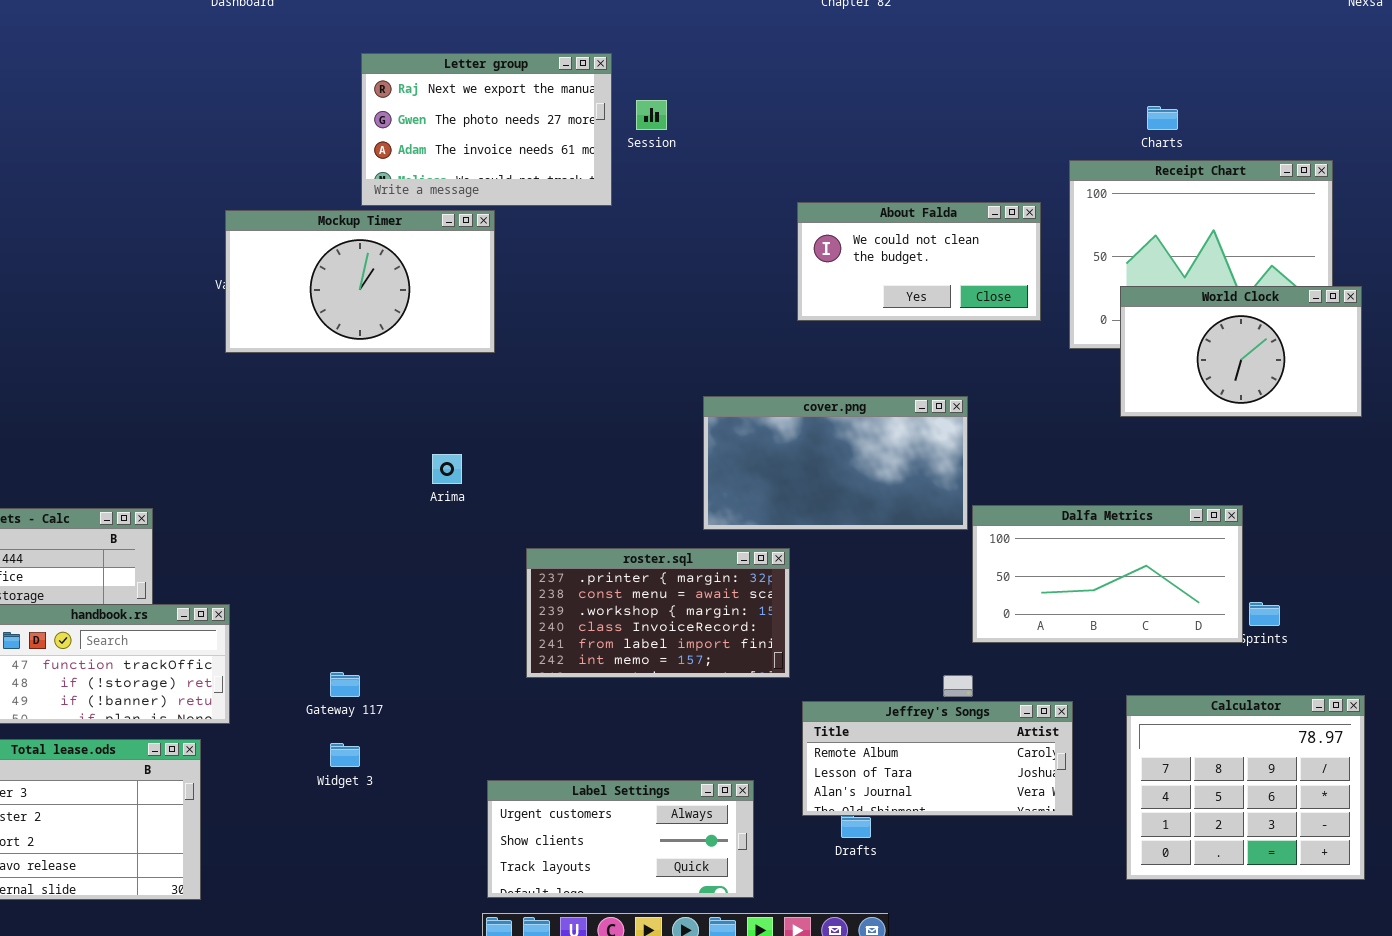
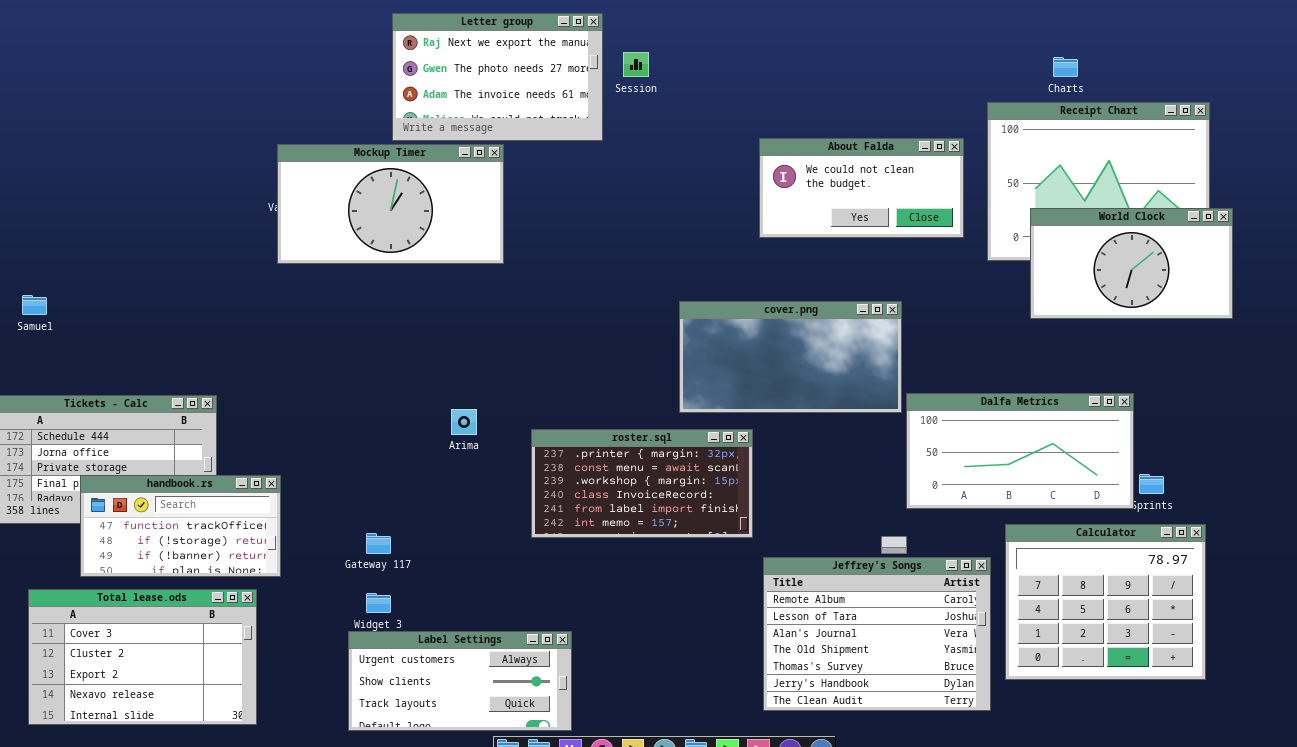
Arima: [432,454,462,484] -> [451,409,477,435], moved
Calculator: [1126,695,1365,880] -> [1005,524,1206,680], moved
Jeffrey's Songs: [802,701,1073,816] -> [763,557,991,711], resized
Label Settings: [487,780,754,898] -> [348,631,572,731], moved

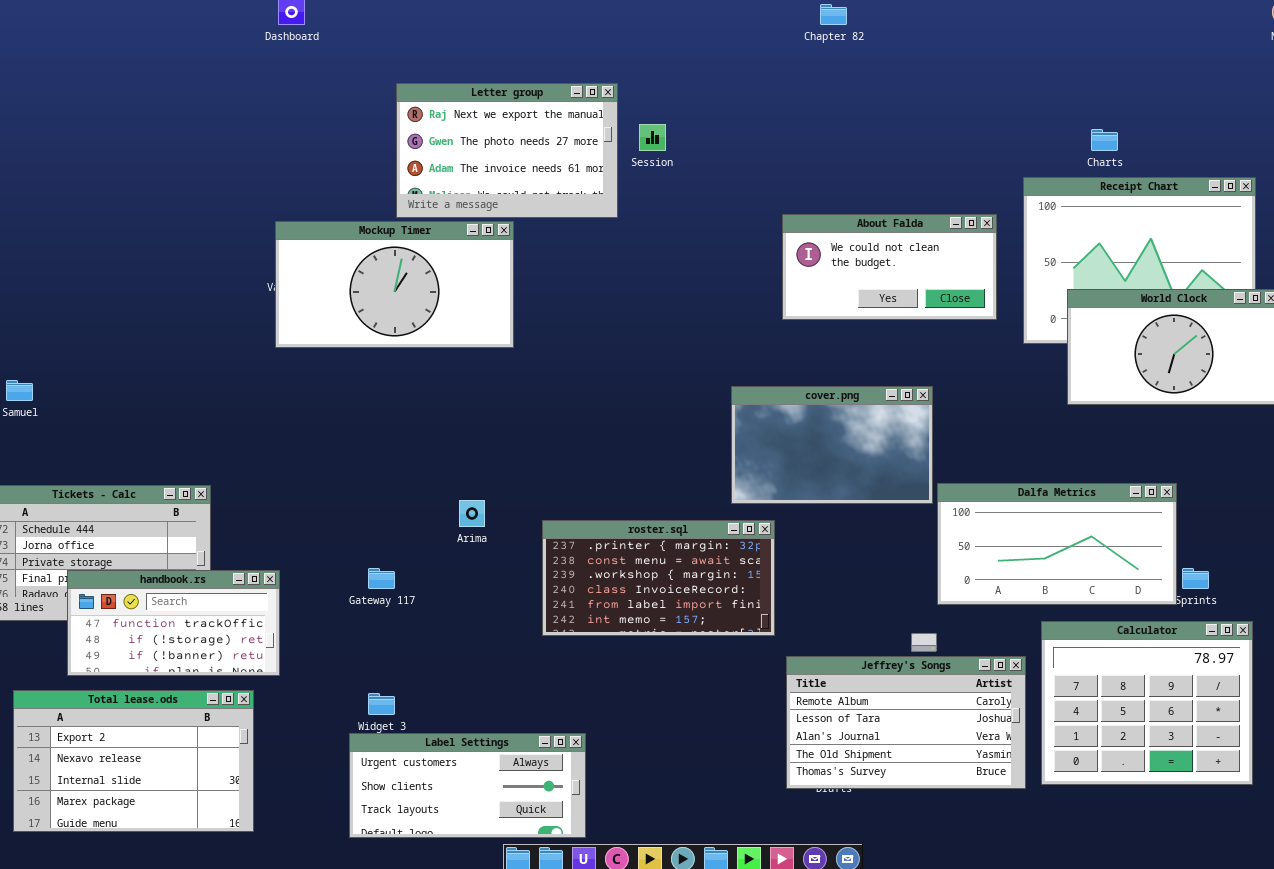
cover.png: [679,301,902,413] -> [731,386,933,504], resized
Gateway 117: [366,533,391,554] -> [368,568,395,589], moved
Jeffrey's Songs: [763,557,991,711] -> [786,656,1026,789], resized
Total lease.ods: [28,589,257,725] -> [13,690,254,832], scrolled down 2 rows

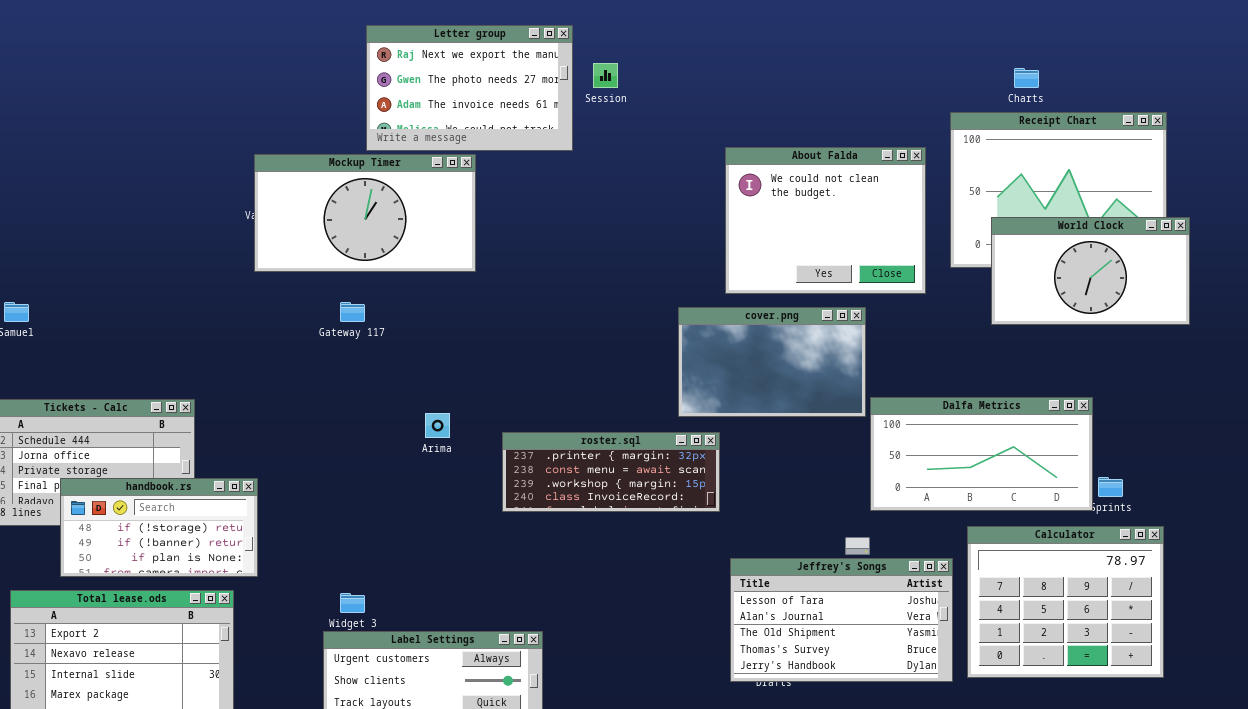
About Falda: [782,214,997,320] -> [725,147,926,294], resized
roster.sql: [542,520,775,636] -> [502,432,720,512], resized
Gateway 117: [368,568,395,589] -> [340,302,365,322], moved
handbook.rs: [67,570,280,676] -> [60,478,258,577], scrolled down 1 row
Jeffrey's Songs: [786,656,1026,789] -> [730,558,953,682], scrolled down 1 row

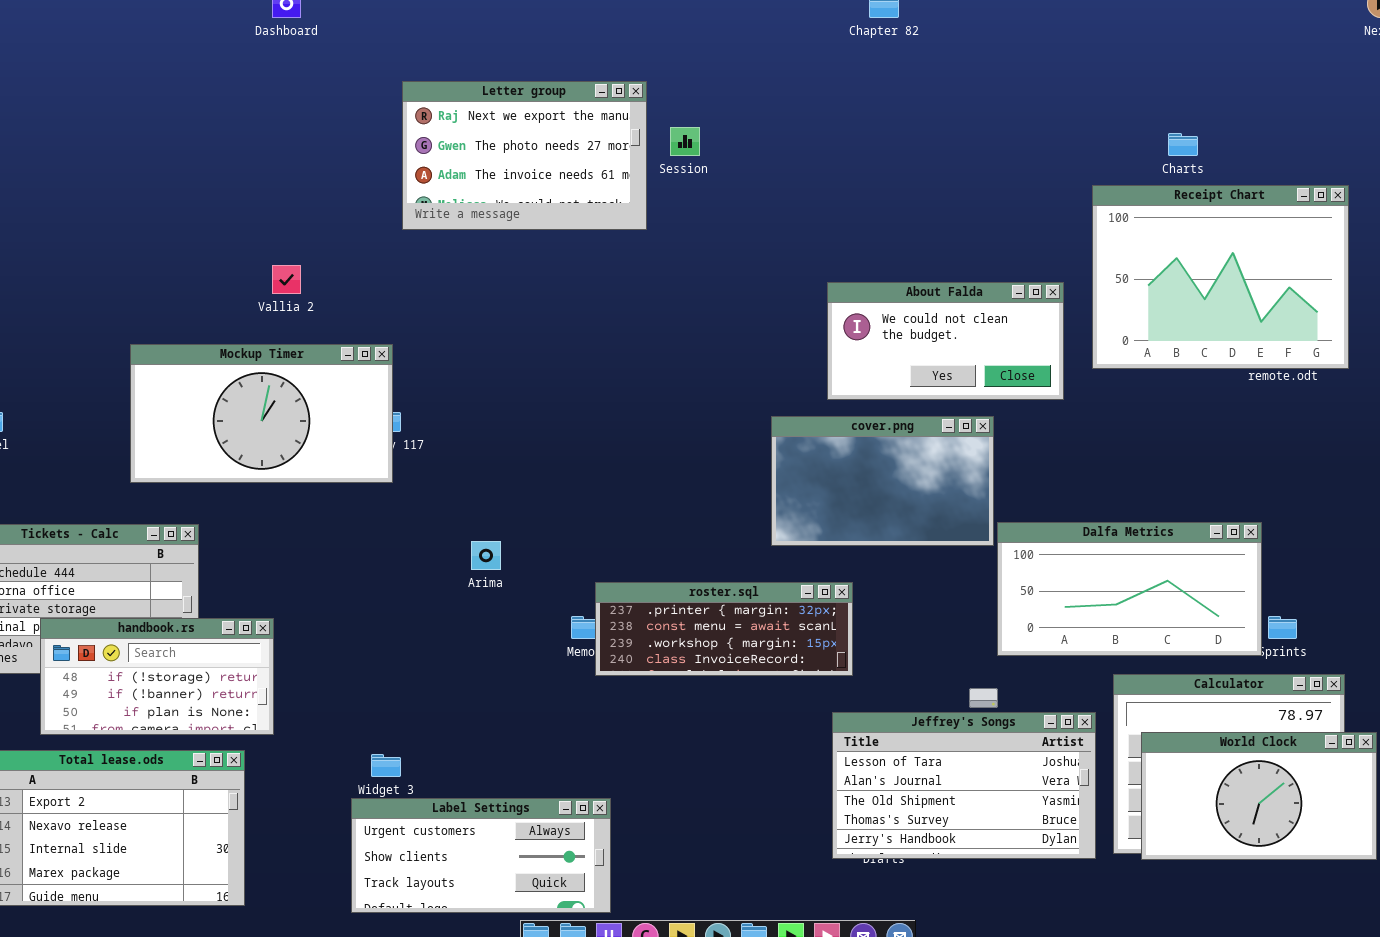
About Falda: [725,147,926,294] -> [827,282,1064,400], resized
Mockup Timer: [254,154,476,272] -> [130,344,393,483], moved
World Clock: [991,217,1190,325] -> [1141,732,1377,860], moved
roster.sql: [502,432,720,512] -> [595,582,853,676], moved

